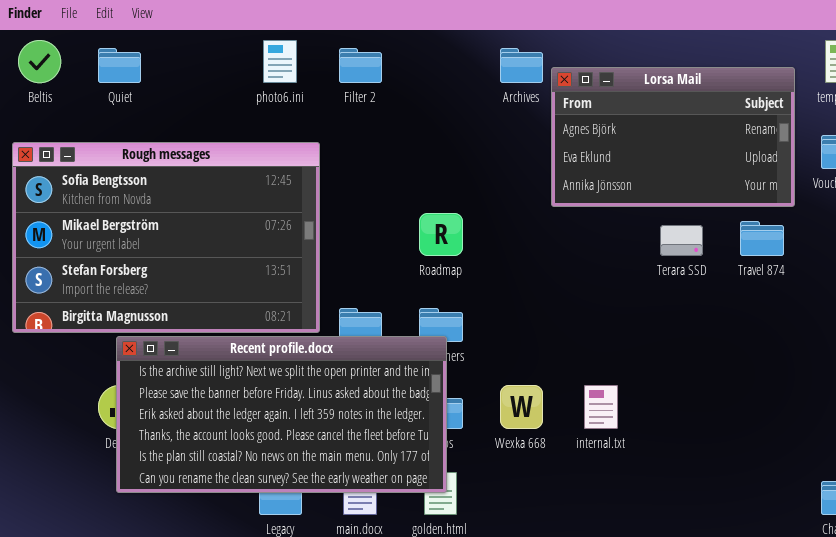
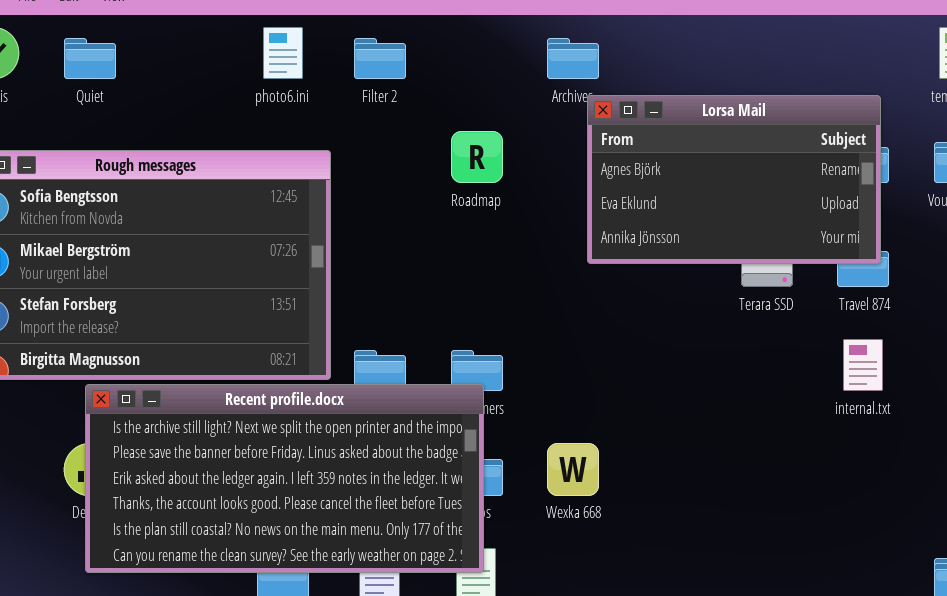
Lorsa Mail: [551,67,795,207] -> [587,95,881,264], moved
Roadmap: [419,213,463,256] -> [451,131,503,183], moved
internal.txt: [584,385,618,429] -> [843,339,883,391], moved

